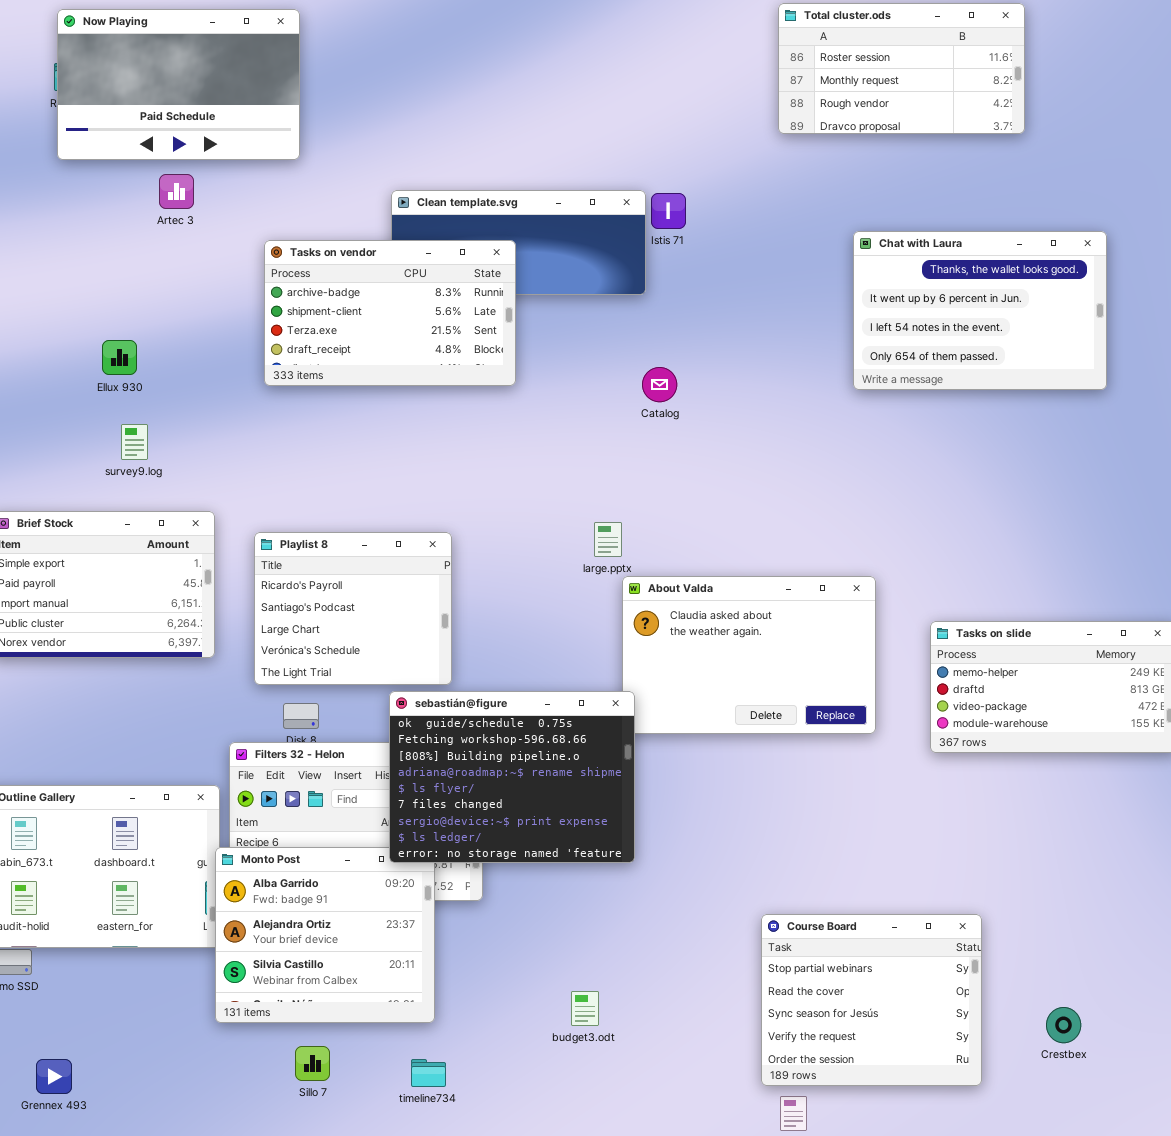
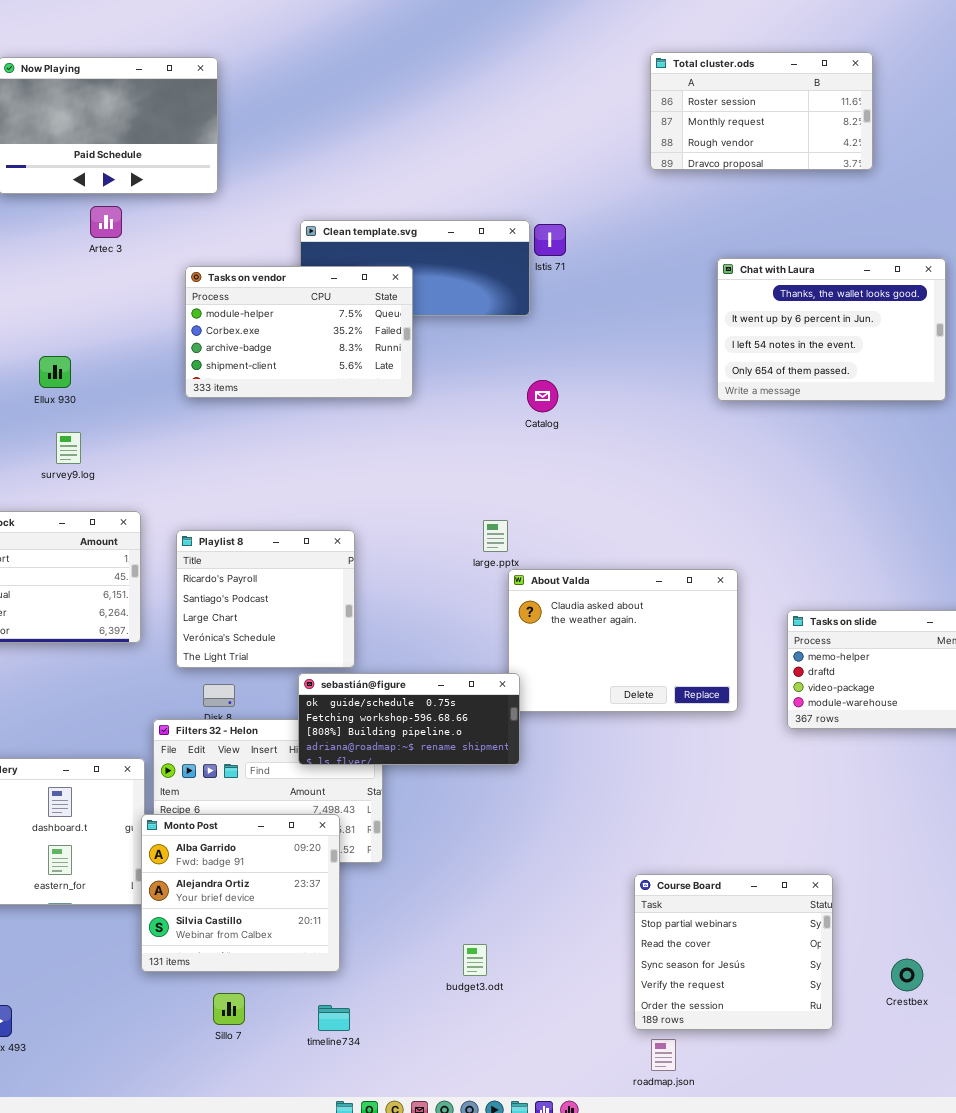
Tasks on vendor: [264,240,516,386] -> [185,266,413,398], scrolled up 2 rows
sebastián@figure: [389,691,635,863] -> [298,673,520,765], resized

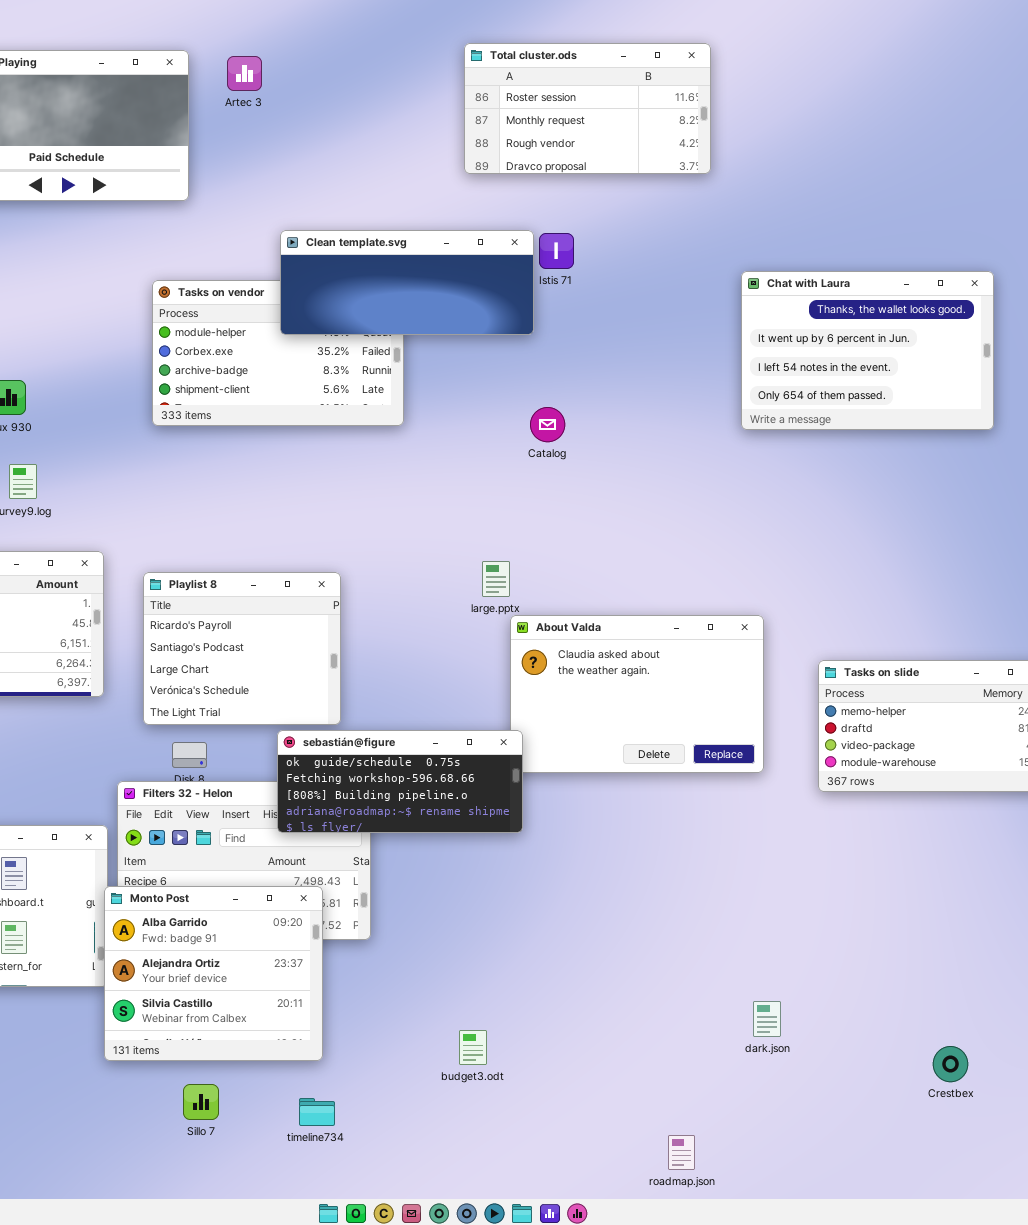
Total cluster.ods: [650,52,873,170] -> [464,43,711,174], moved
Artec 3: [90,206,122,238] -> [227,56,262,91], moved
Clean template.svg: [300,220,530,316] -> [280,230,534,335], raised
Course Board: [634,874,833,1030] -> none, closed

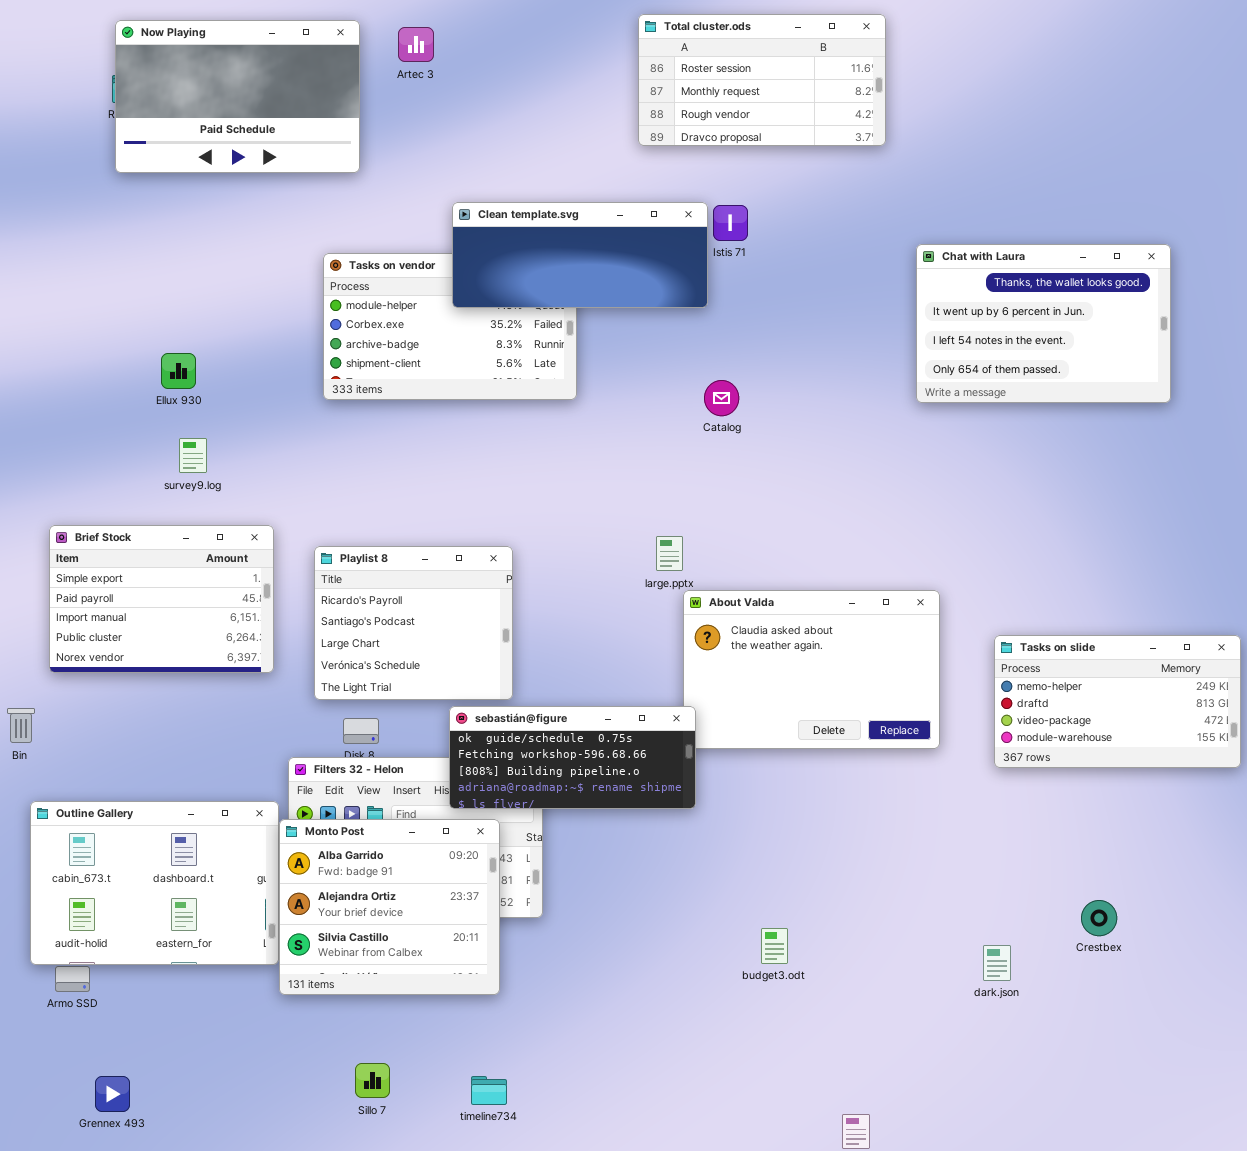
Monto Post: [104,886,323,1061] -> [279,819,500,995], moved
dark.json: [753,1001,781,1037] -> [983,945,1011,981], moved
budget3.odt: [459,1030,487,1065] -> [761,928,788,964], moved
Crestbex: [933,1046,968,1082] -> [1081,900,1117,936], moved

